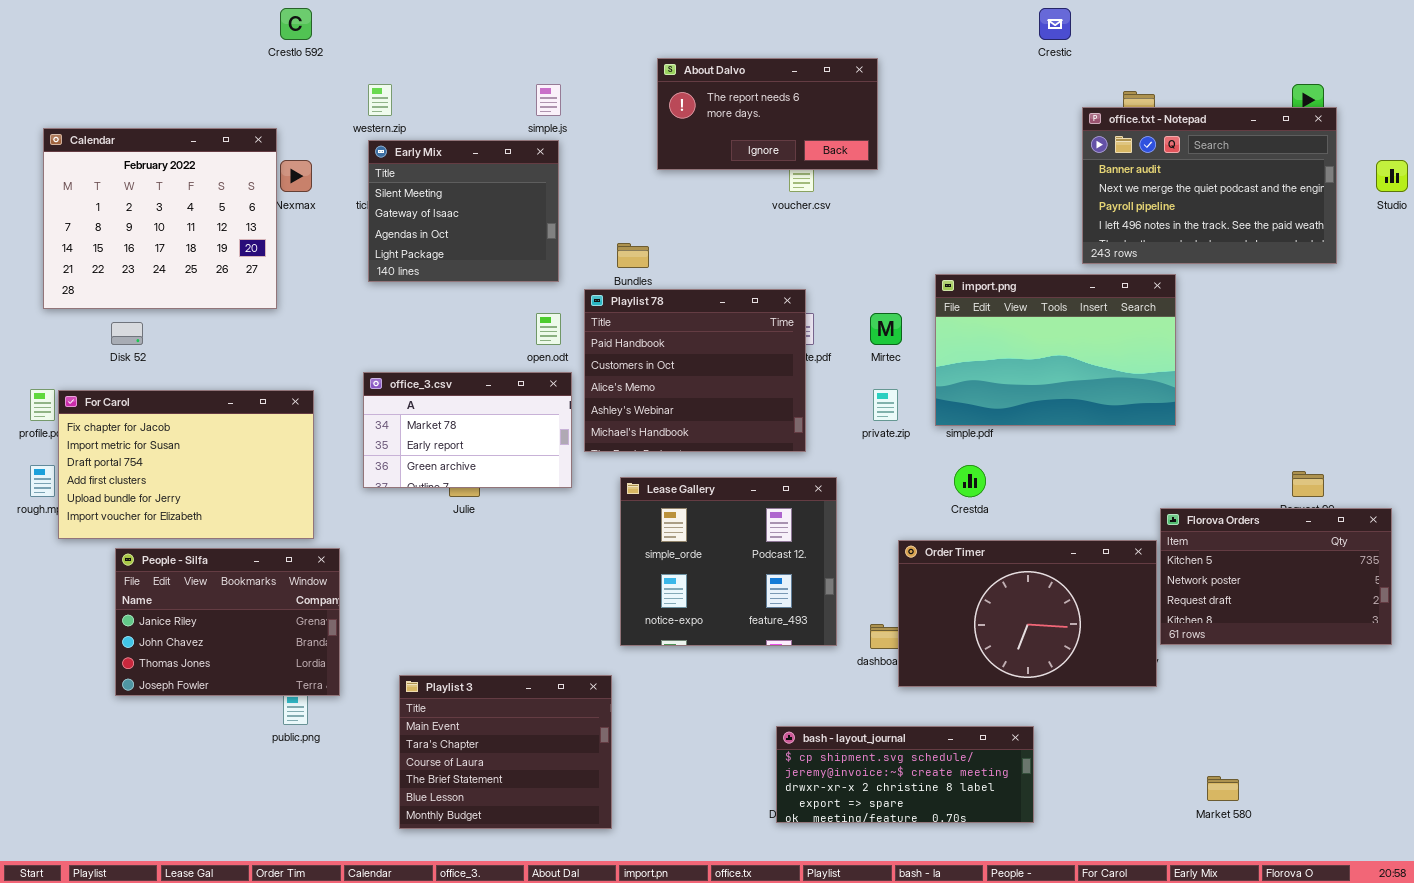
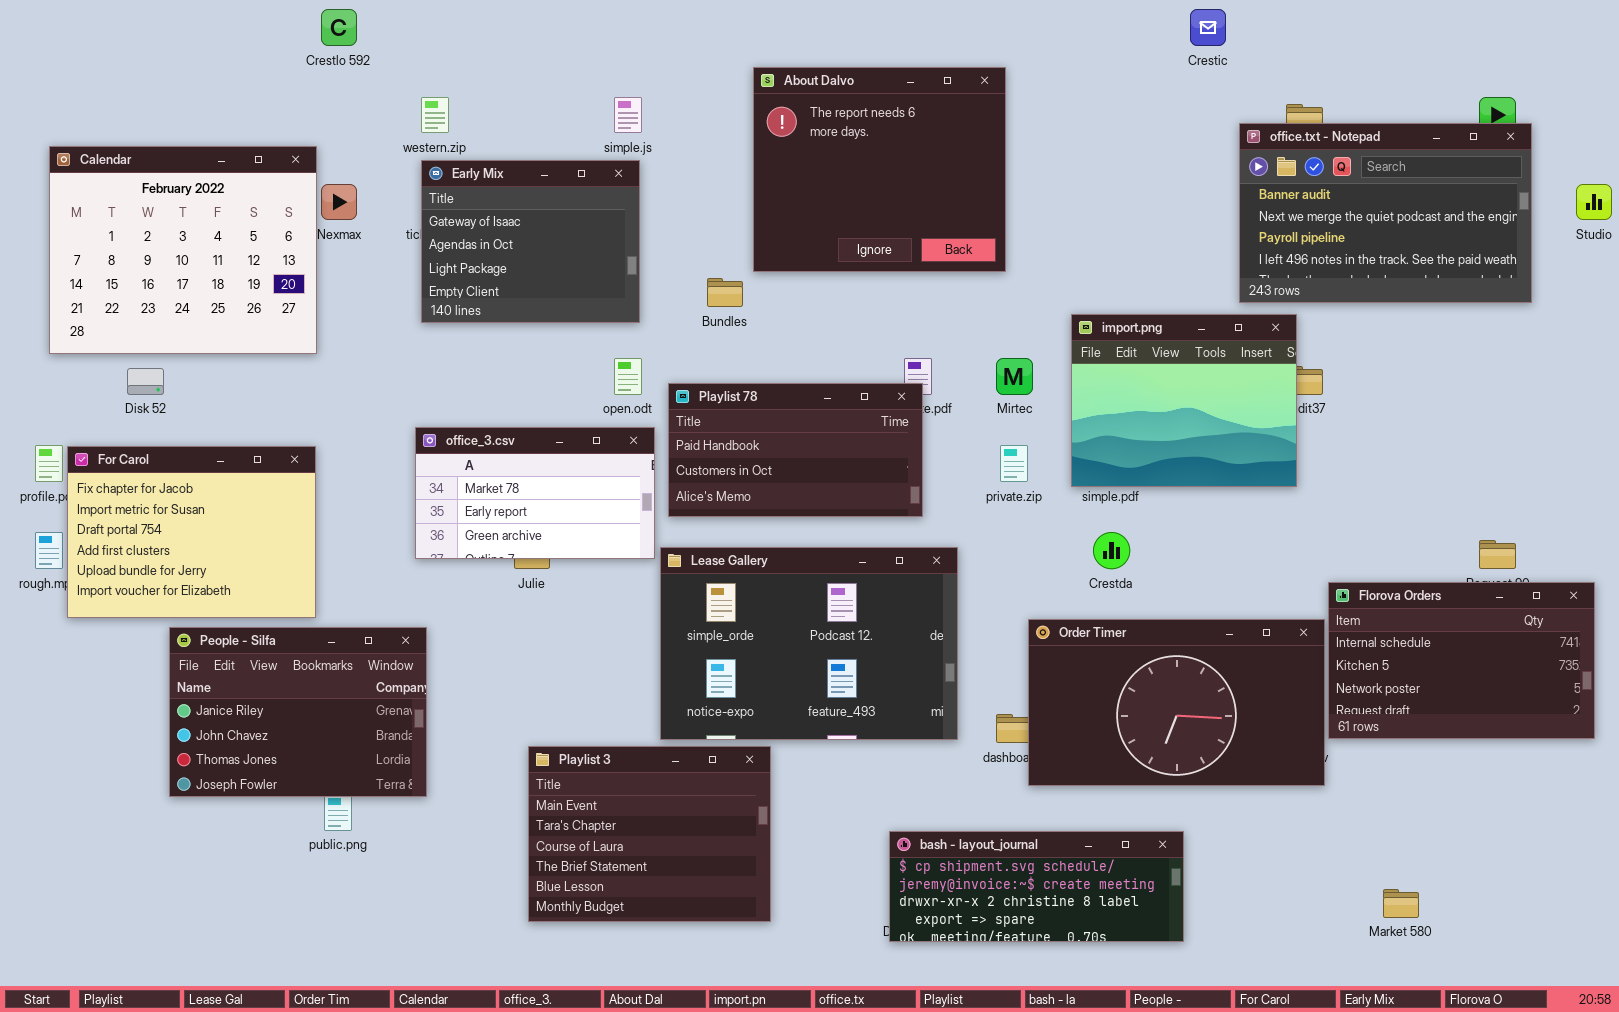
About Dalvo: [657,58,878,170] -> [753,67,1006,272], resized
Early Mix: [368,140,559,282] -> [421,160,640,323], scrolled down 1 row
import.png: [935,274,1176,426] -> [1071,314,1297,487], resized
Playlist 78: [584,289,806,452] -> [668,383,923,517], resized
For Carol: [58,390,314,539] -> [67,446,316,618], resized
Lease Gallery: [620,477,837,646] -> [660,547,958,740], resized
Florova Orders: [1160,508,1392,645] -> [1328,582,1595,739], scrolled up 1 row
People - Silfa: [115,548,340,696] -> [169,627,427,797], moved
Playlist 3: [399,675,612,829] -> [528,746,771,922], moved

